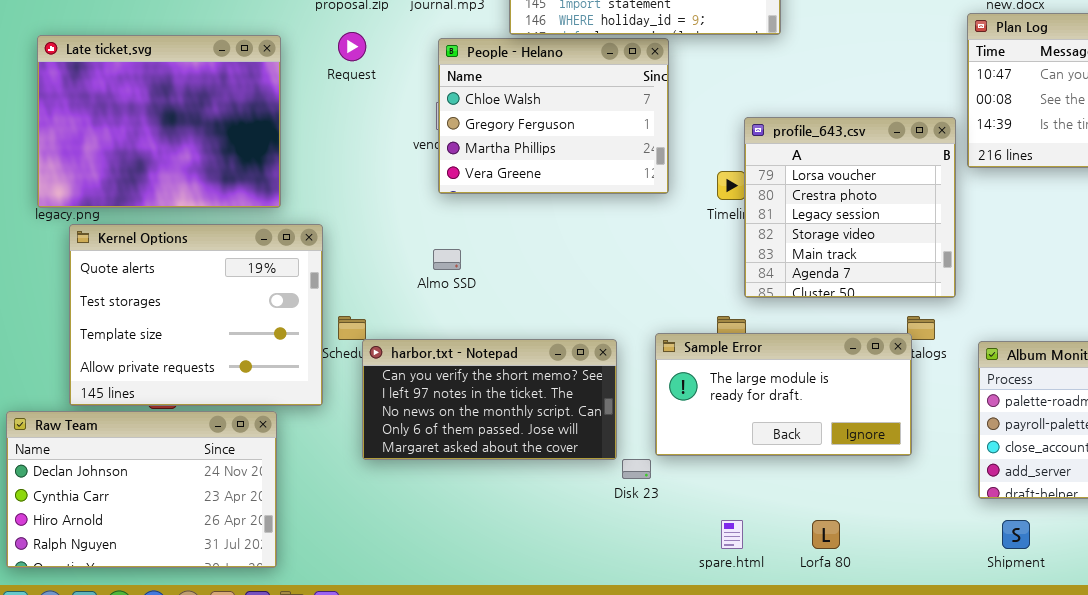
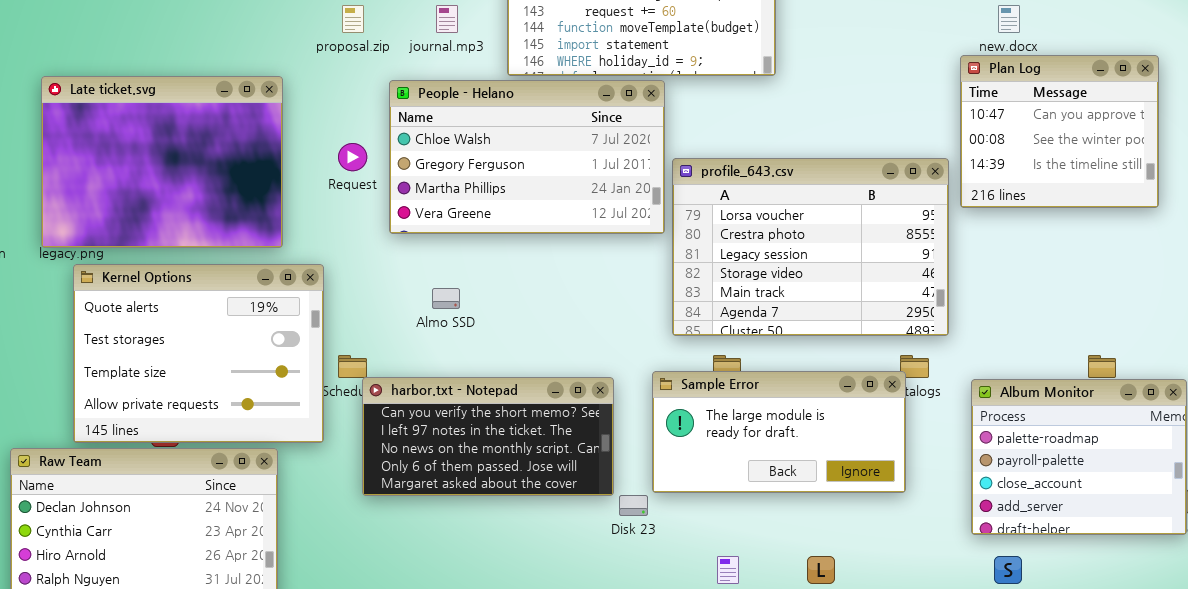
Request: [338,32,366,61] -> [338,143,367,171], moved
People - Helano: [438,38,669,194] -> [389,80,665,234], resized
profile_643.csv: [744,117,956,298] -> [672,158,949,336], resized

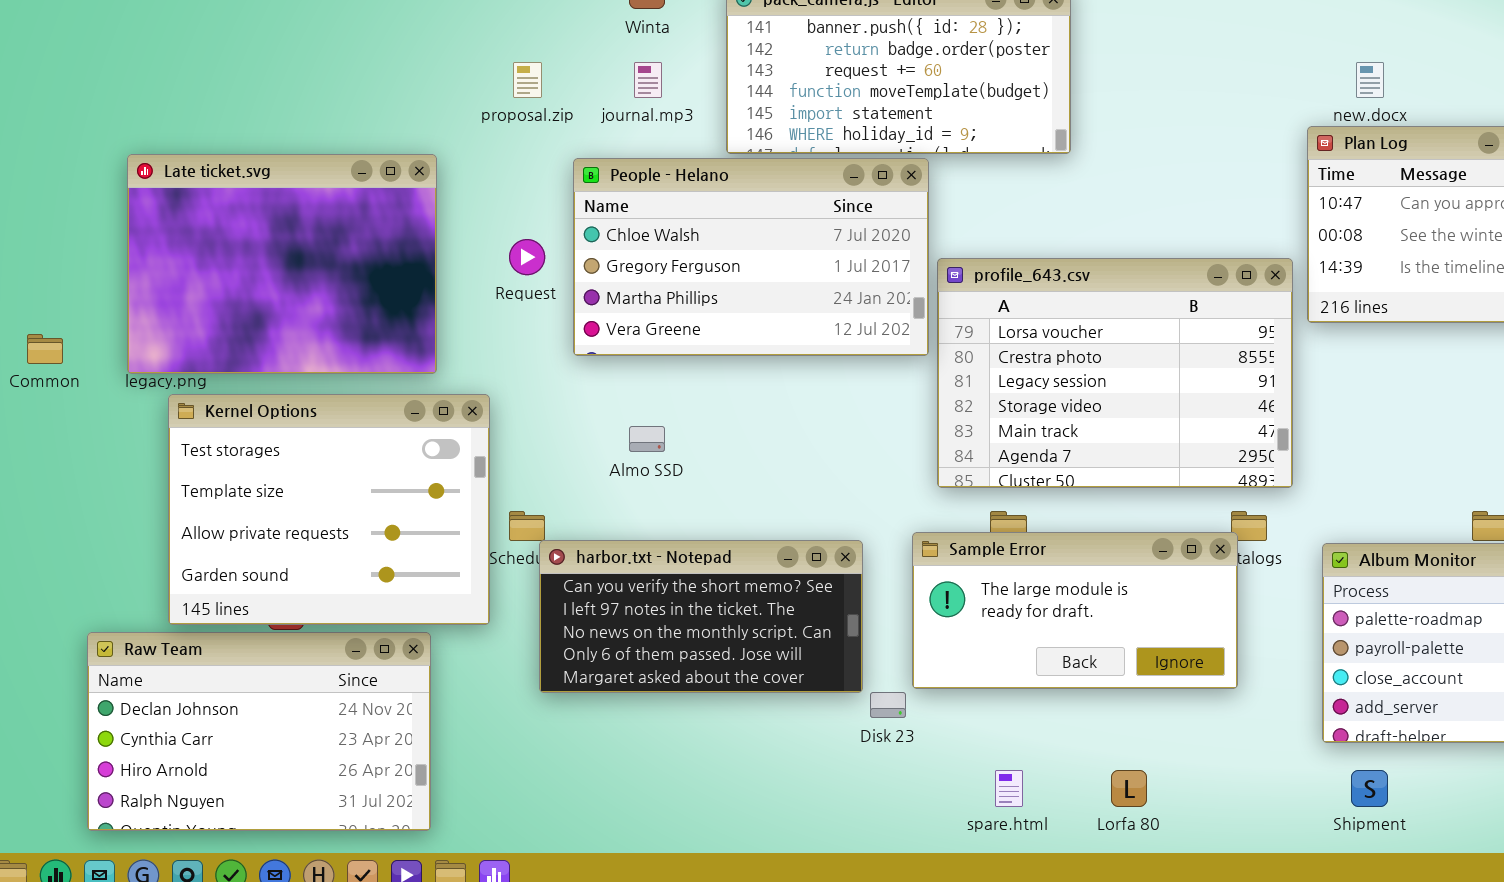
Kernel Options: [73,264,324,443] -> [168,394,490,625], scrolled down 1 row

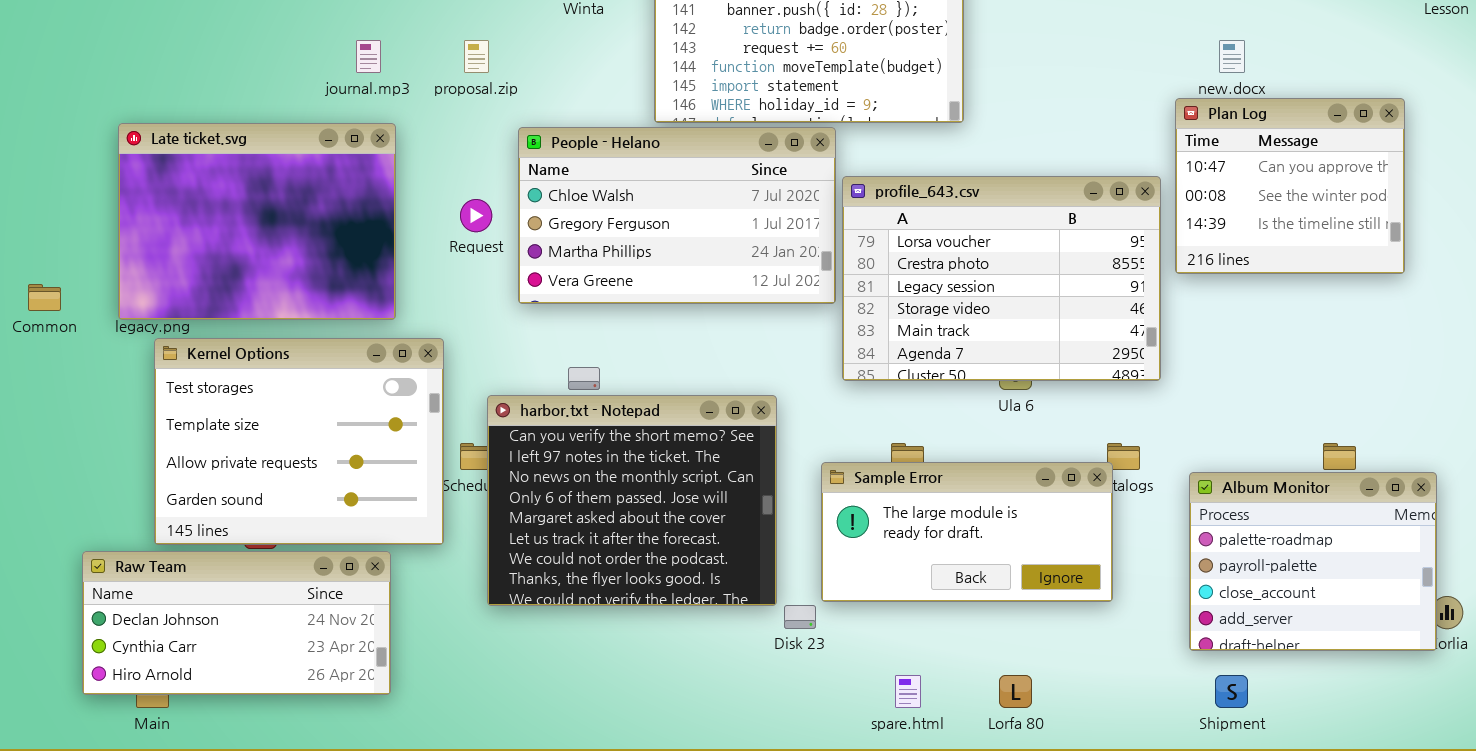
journal.mp3: [634,62,662,98] -> [356,40,381,73], moved
profile_643.csv: [937,258,1293,488] -> [842,176,1161,381], moved
harbor.txt - Notepad: [539,540,863,693] -> [487,395,777,606], resized
Raw Team: [87,632,431,831] -> [82,551,391,695], resized

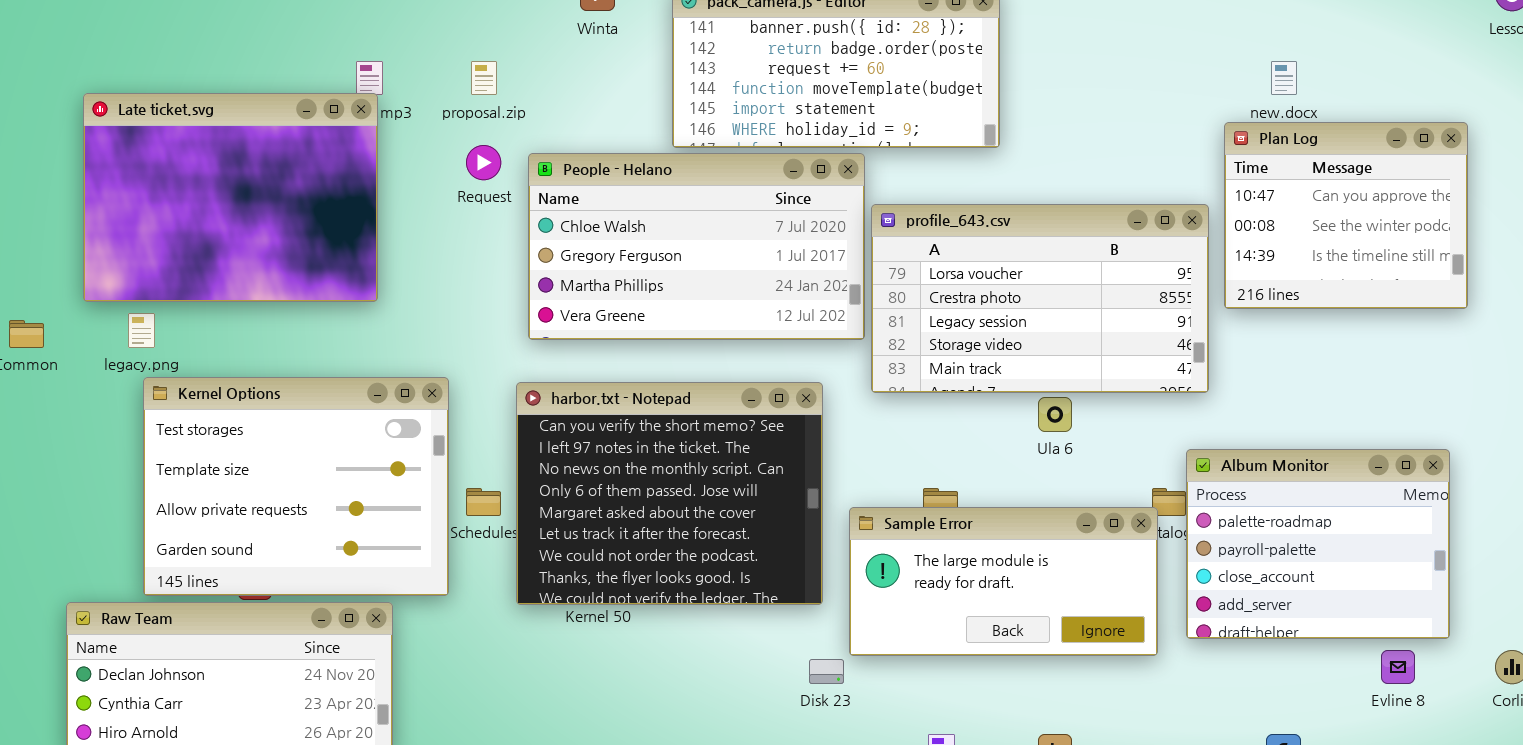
Late ticket.svg: [118,123,396,320] -> [83,93,378,302], moved
profile_643.csv: [842,176,1161,381] -> [871,204,1209,393], resized
Request: [460,199,492,232] -> [466,145,501,180], moved
harbor.txt - Notepad: [487,395,777,606] -> [516,382,823,605], moved
Album Monitor: [1189,472,1437,651] -> [1186,449,1450,639], moved

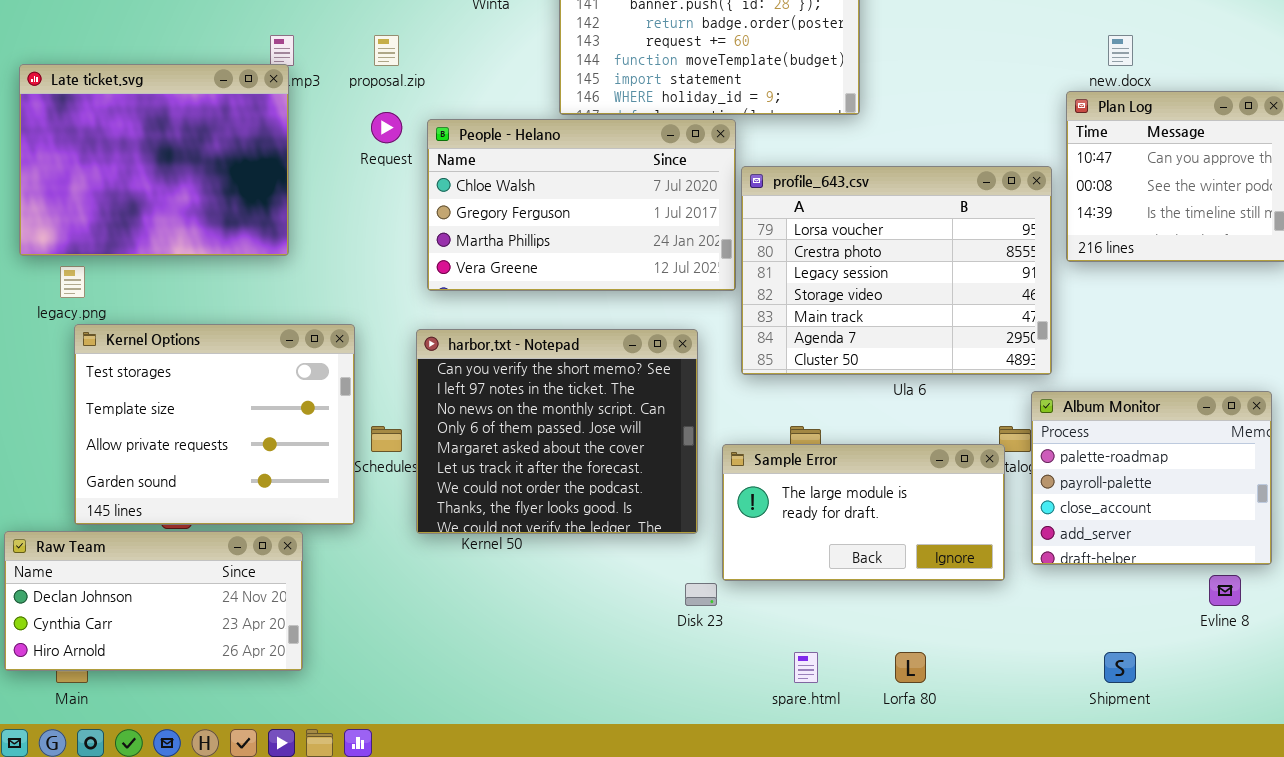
profile_643.csv: [871,204,1209,393] -> [741,166,1052,375], resized

